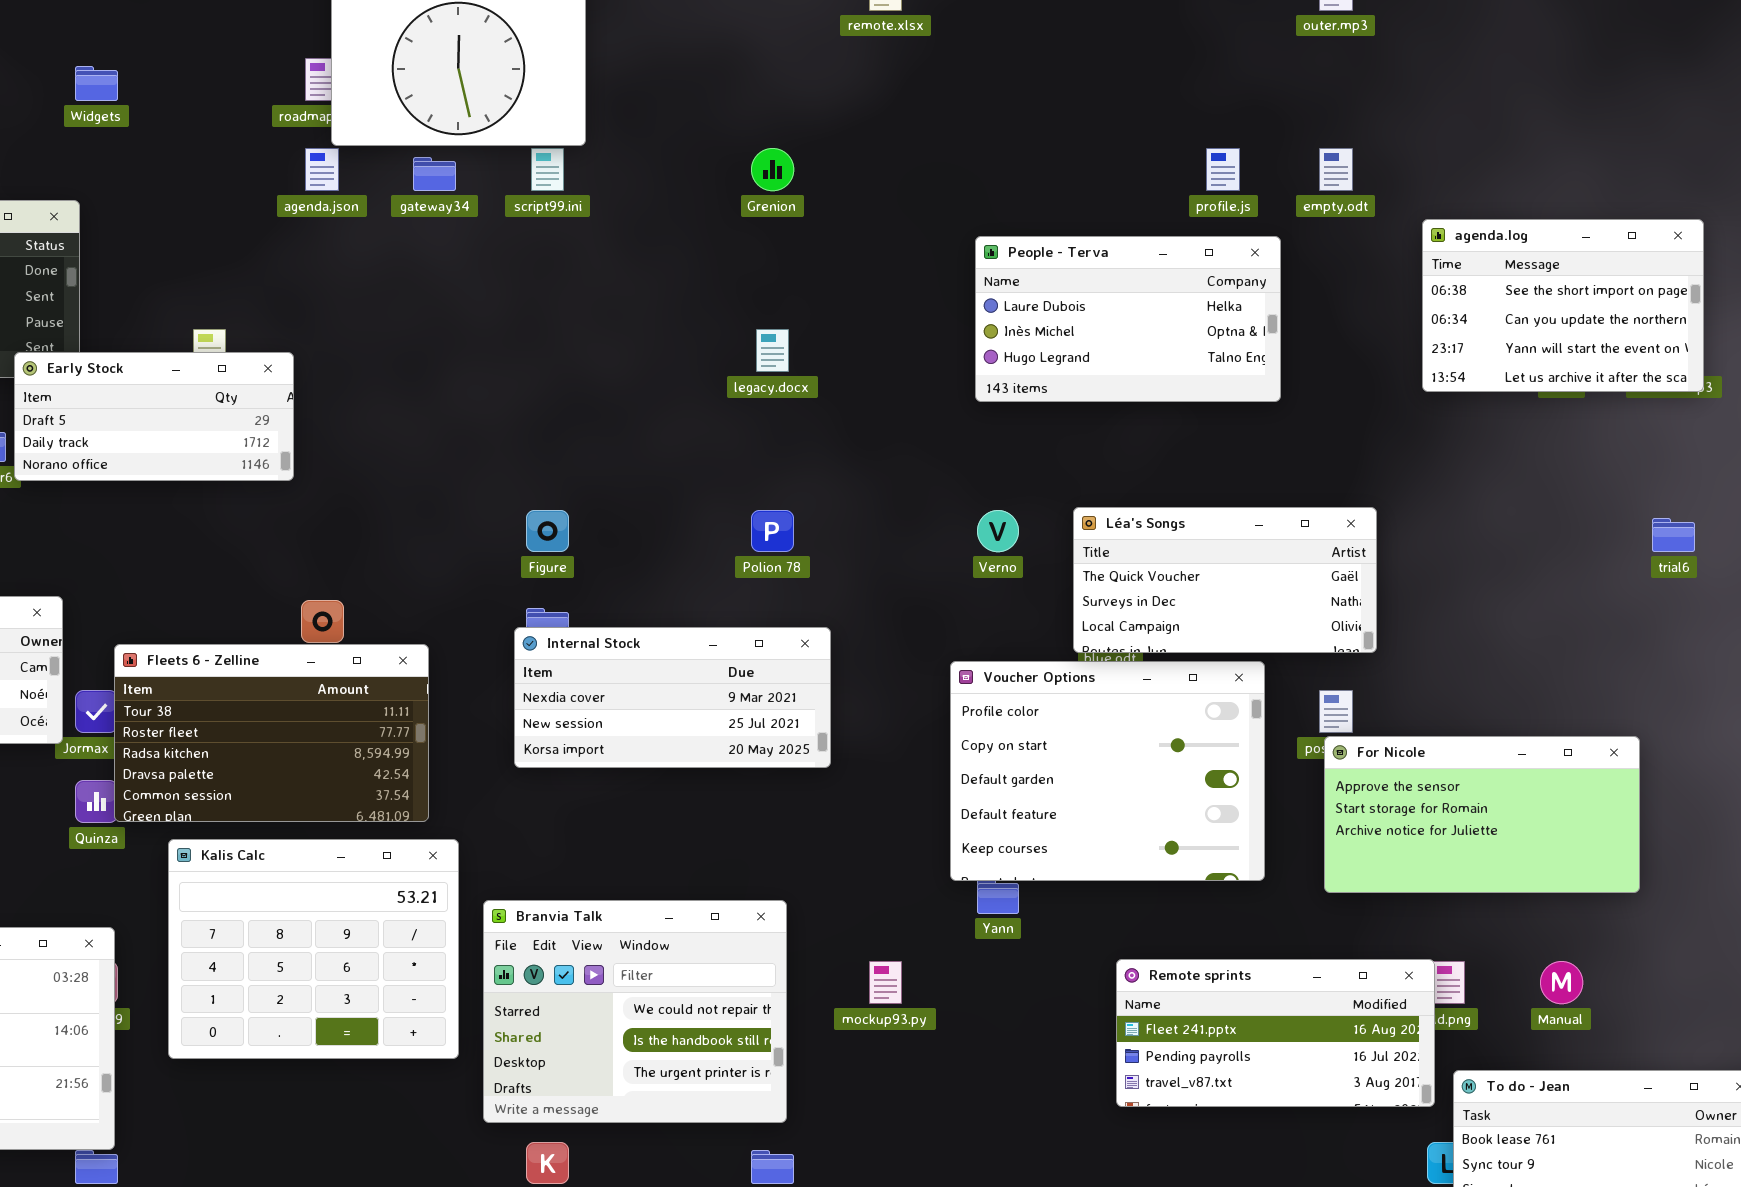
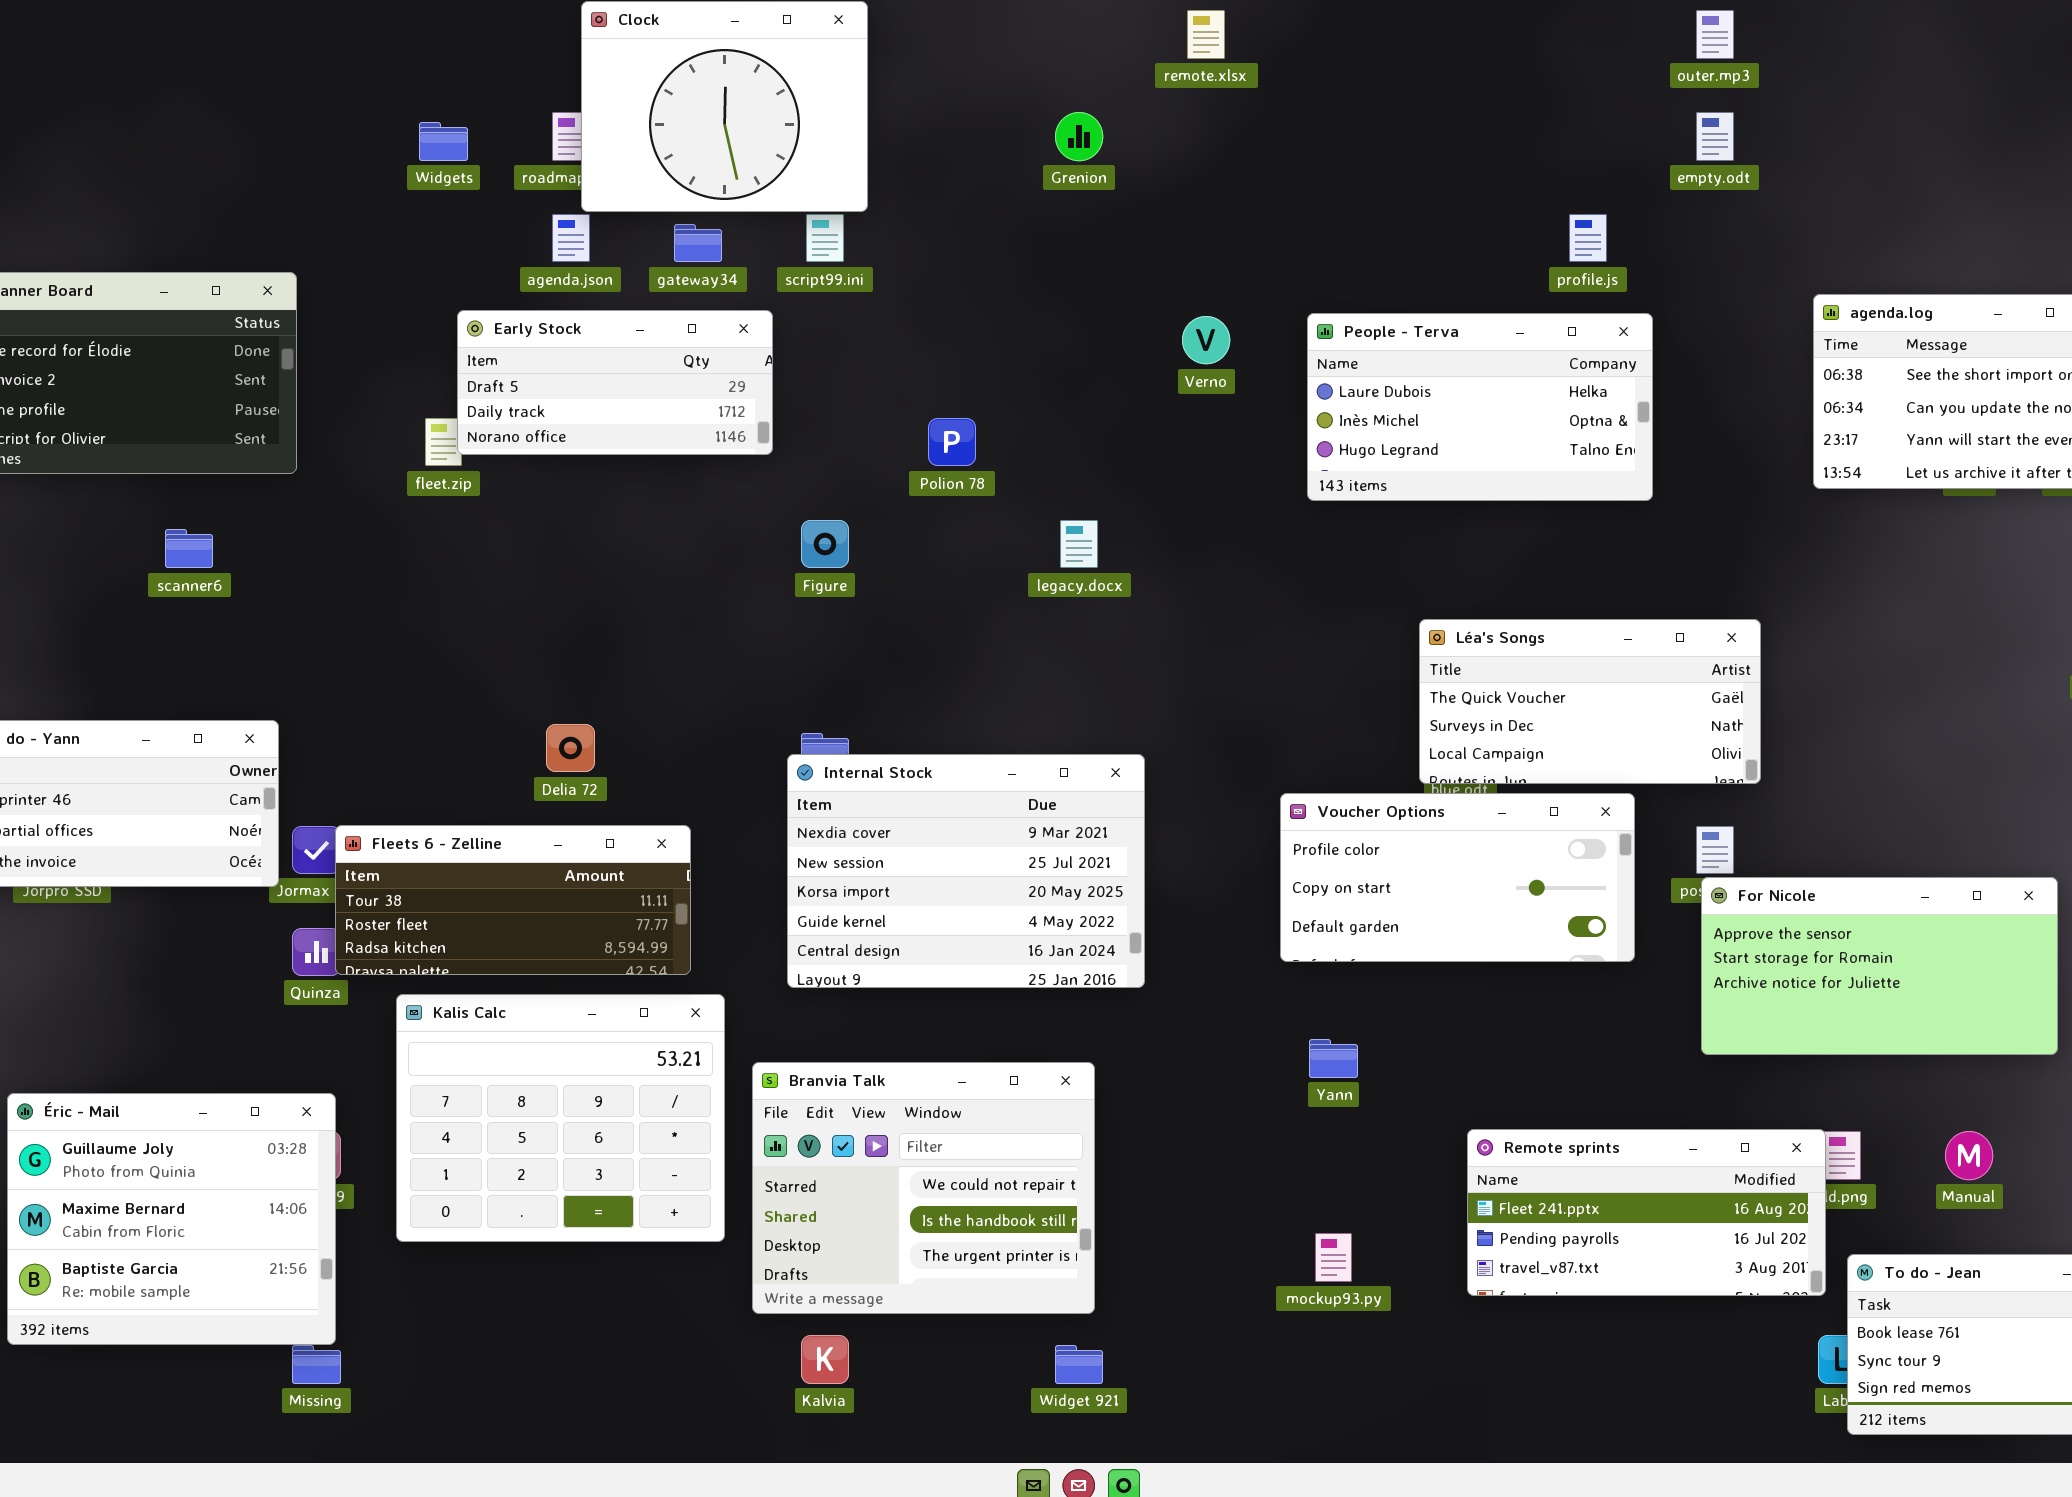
Widgets: [75,66,118,101] -> [419,122,468,161], moved
Grenion: [751,148,794,191] -> [1055,112,1103,161], moved
empty.odt: [1319,148,1353,191] -> [1696,112,1734,161], moved
legacy.docx: [756,329,789,372] -> [1060,520,1098,568], moved
Early Stock: [14,352,294,481] -> [457,310,773,455], moved
Figure: [526,510,569,552] -> [801,520,849,568], moved
Polion 78: [751,510,794,552] -> [928,418,976,466], moved
Verno: [977,510,1019,552] -> [1182,316,1230,364], moved
Internal Stock: [514,627,831,768] -> [787,754,1145,988], resized
Fleets 6 - Zelline: [114,644,429,822] -> [335,825,691,975], resized
Voucher Options: [950,661,1265,881] -> [1280,793,1635,962], resized
mockup93.py: [869,961,902,1004] -> [1315,1233,1352,1282], moved

